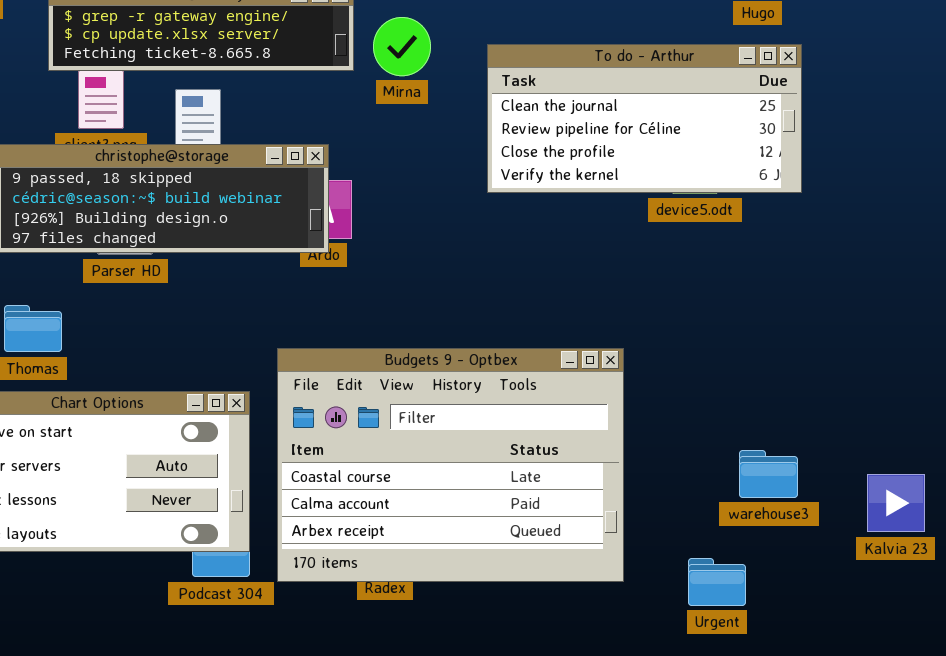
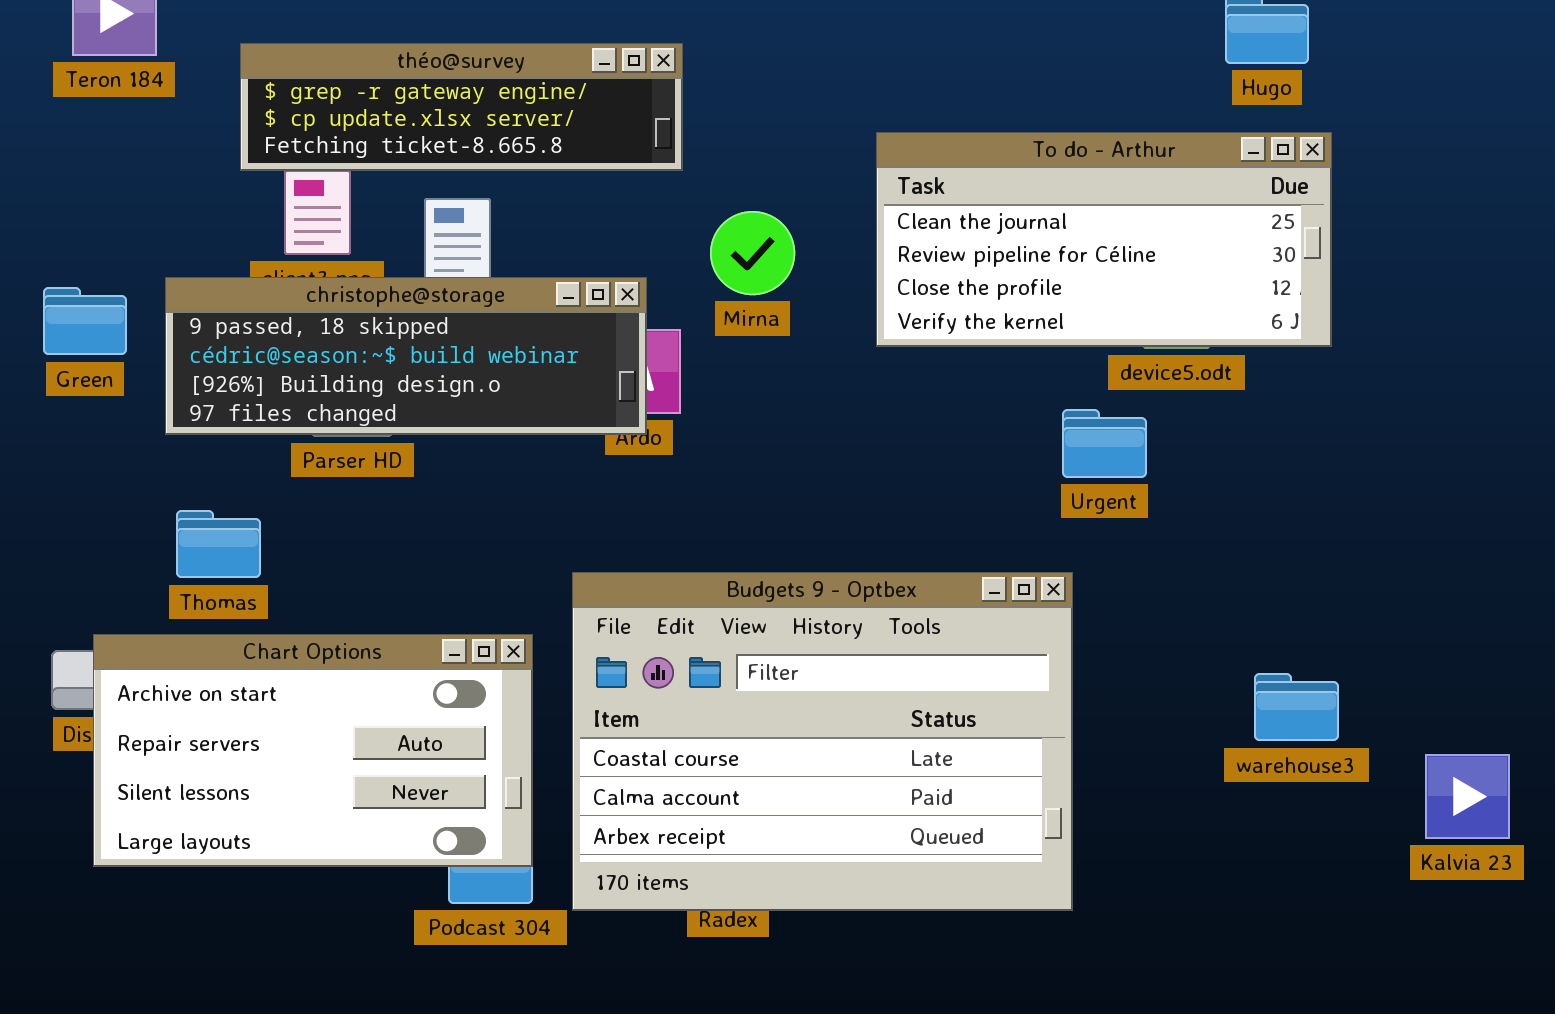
Mirna: [373,17,431,76] -> [710,211,795,295], moved
warehouse3: [739,450,798,498] -> [1254,673,1339,741], moved
Urgent: [688,558,746,606] -> [1062,409,1147,478], moved

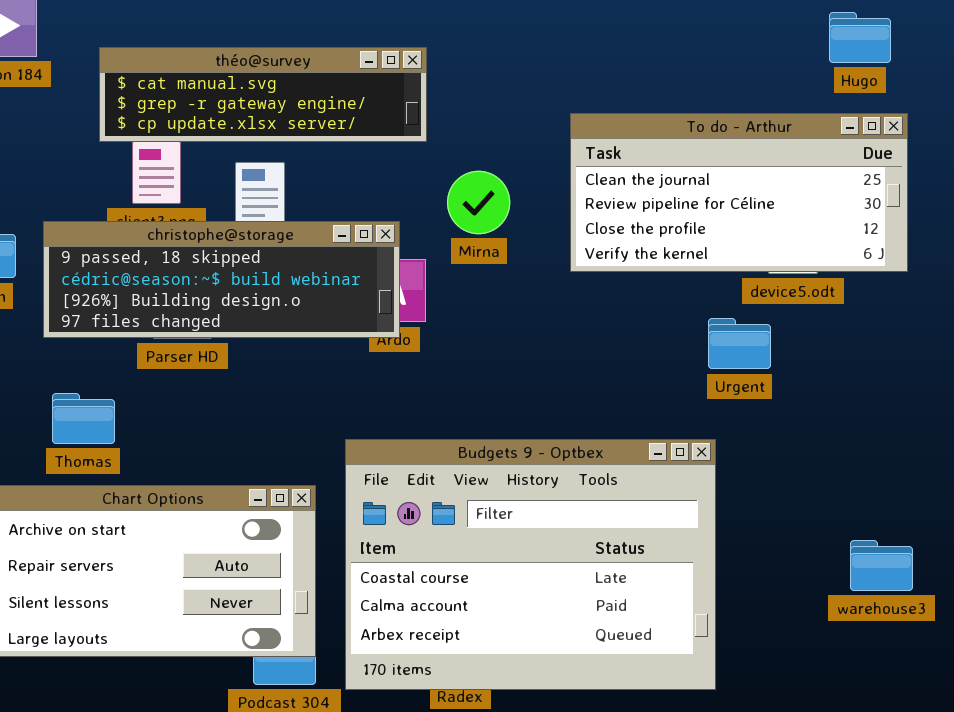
théo@survey: [240,43,683,171] -> [99,47,427,142], scrolled up 1 row
warehouse3: [1254,673,1339,741] -> [850,540,913,591], moved

